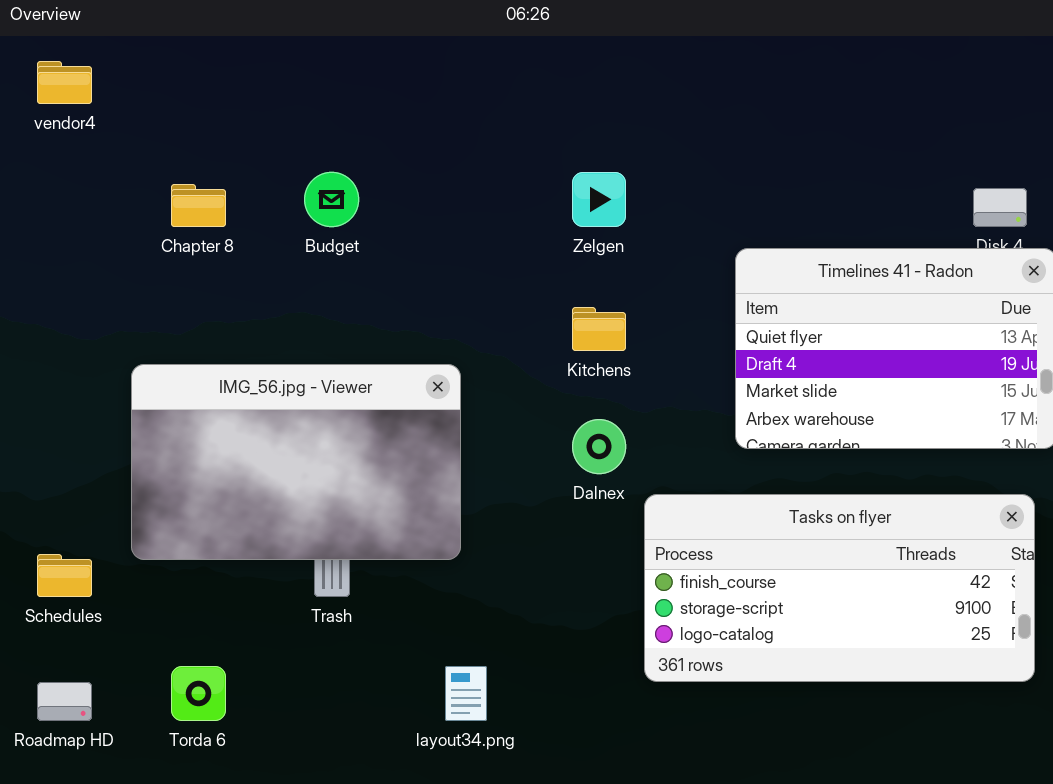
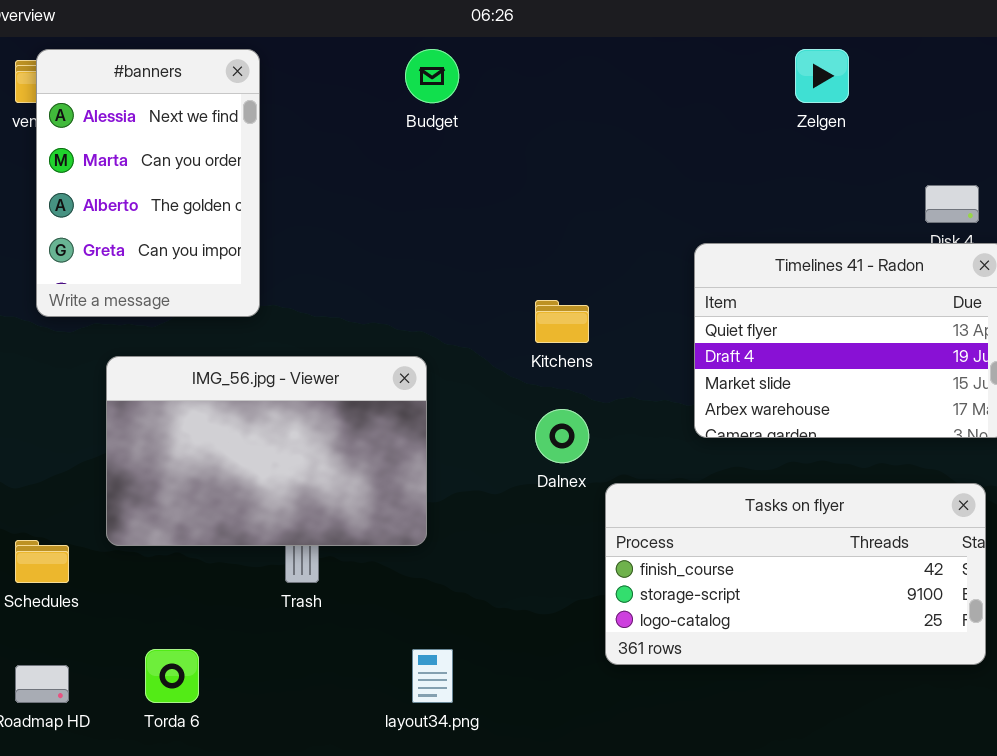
#banners: none -> [36,49,260,317], opened
Budget: [304,172,359,227] -> [405,49,459,103], moved
Zelgen: [572,172,626,227] -> [795,49,849,103], moved

